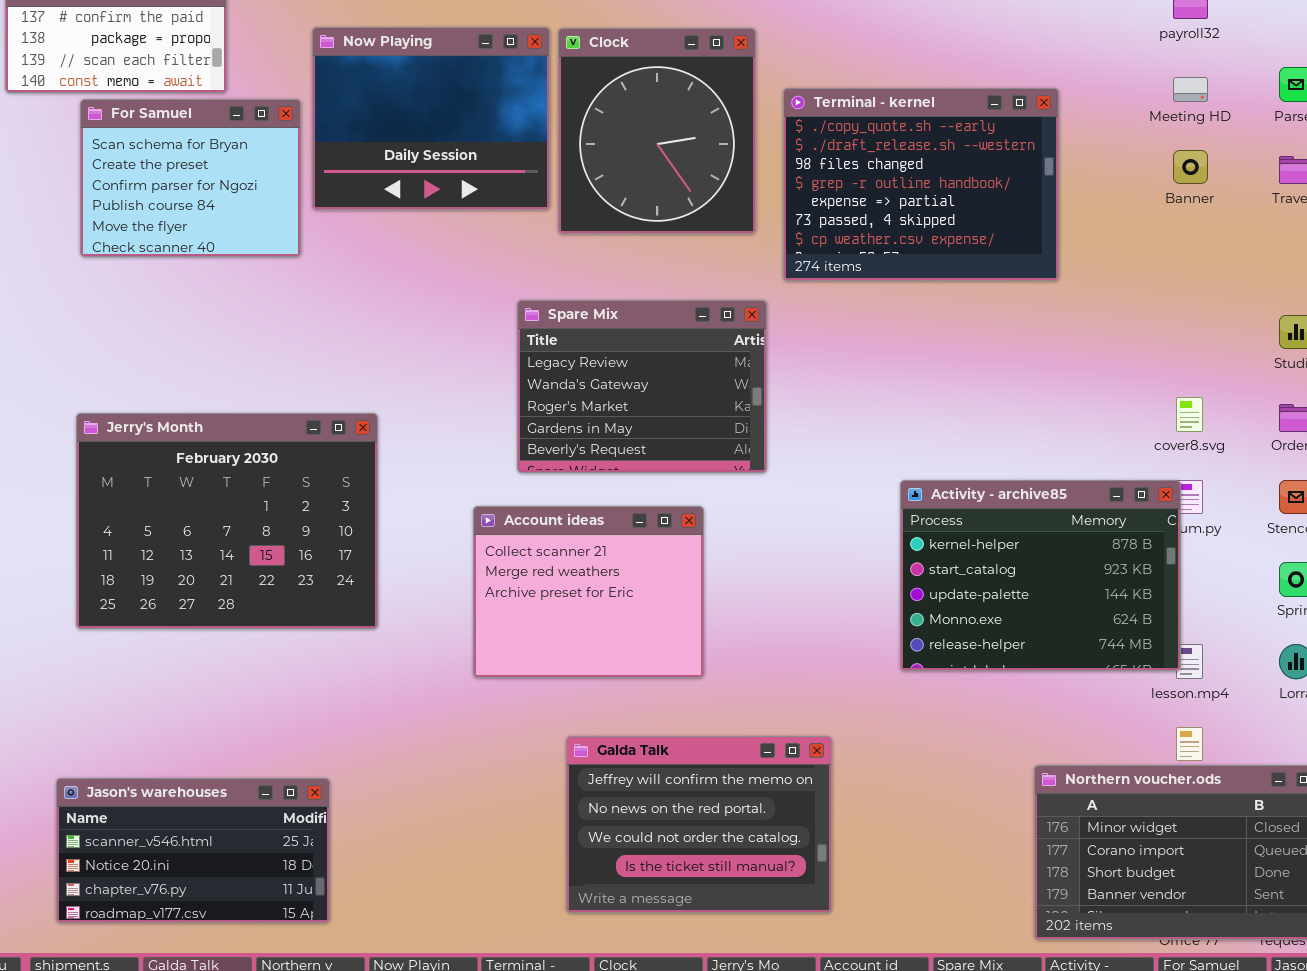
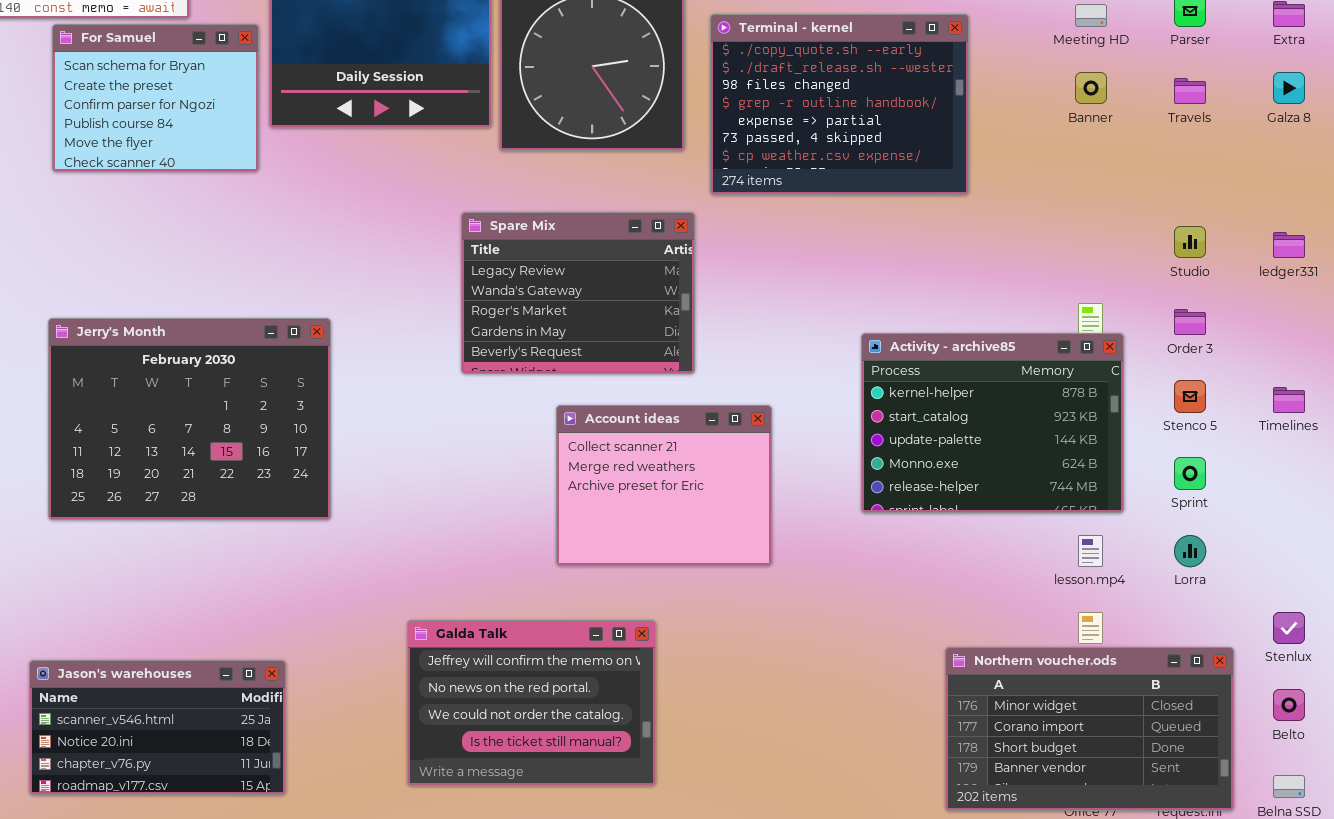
Activity - archive85: [900,480,1181,671] -> [861,333,1124,513], moved
Account ideas: [473,506,704,678] -> [556,405,772,566], moved
Galda Talk: [566,736,832,913] -> [407,620,656,786], moved

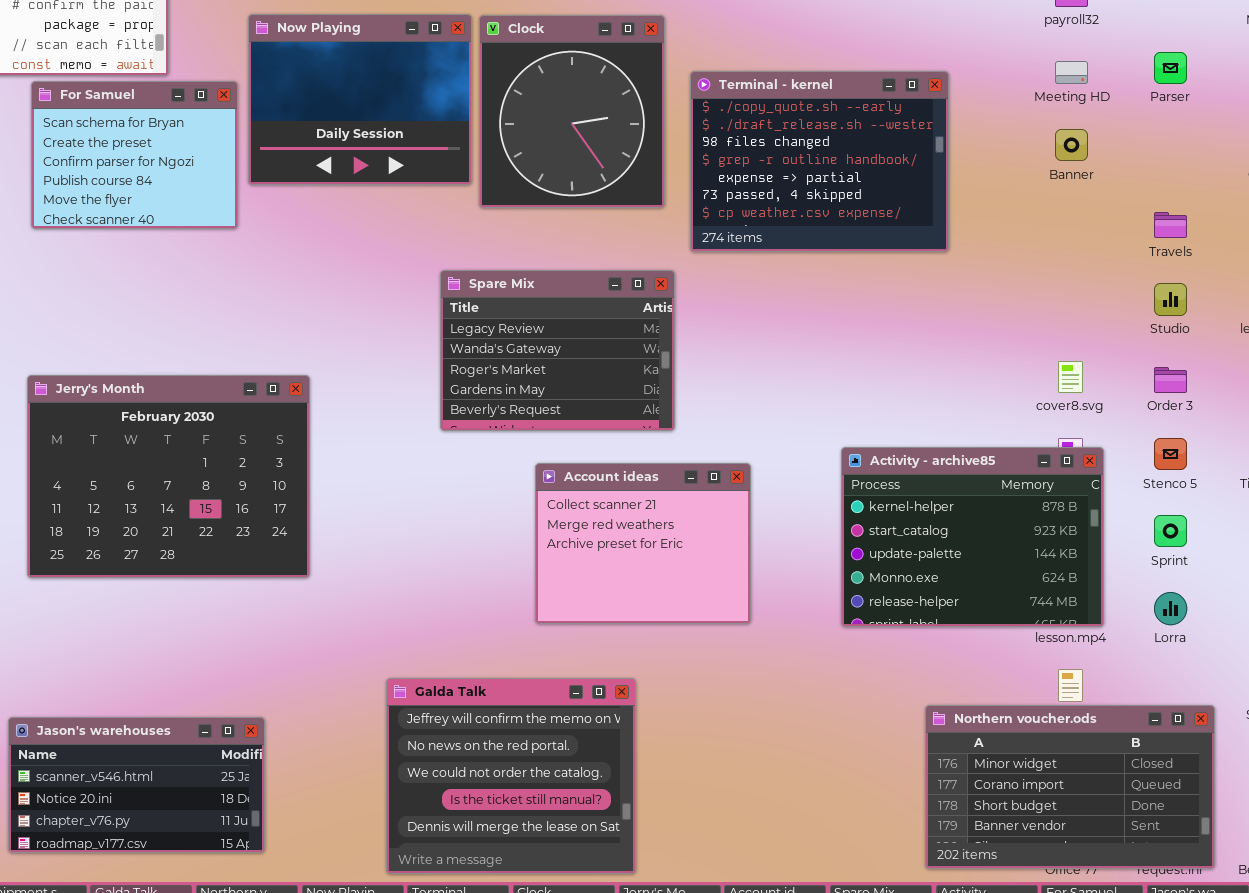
Travels: [1174,78,1206,104] -> [1154,212,1187,238], moved
Activity - archive85: [861,333,1124,513] -> [841,447,1104,627], moved
Galda Talk: [407,620,656,786] -> [386,678,636,874], resized

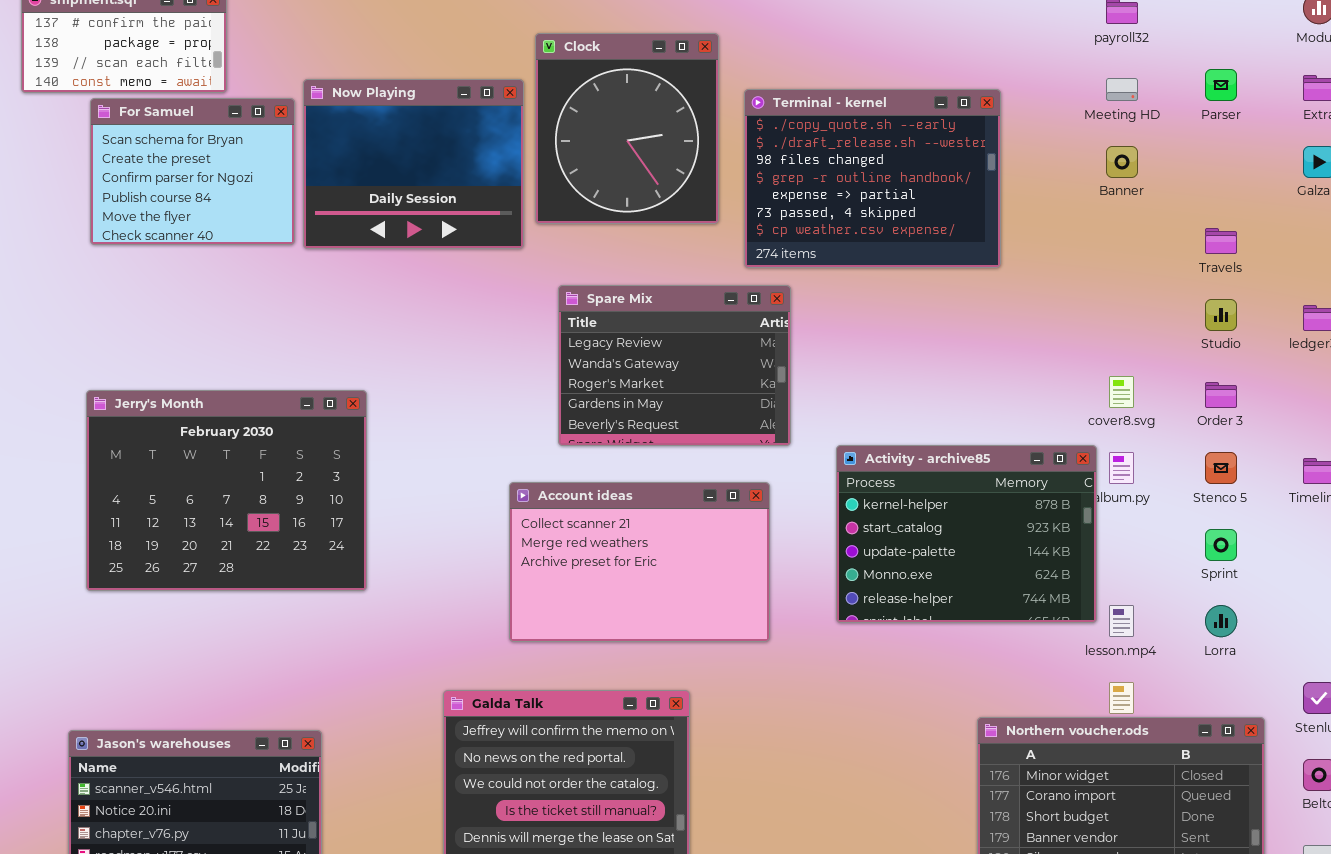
Now Playing: [248,14,472,185] -> [303,79,524,249], moved
Spare Mix: [440,270,675,431] -> [558,285,791,446], moved
Activity - archive85: [841,447,1104,627] -> [836,445,1097,623], moved
Account ideas: [535,463,751,624] -> [509,482,770,642], moved, resized

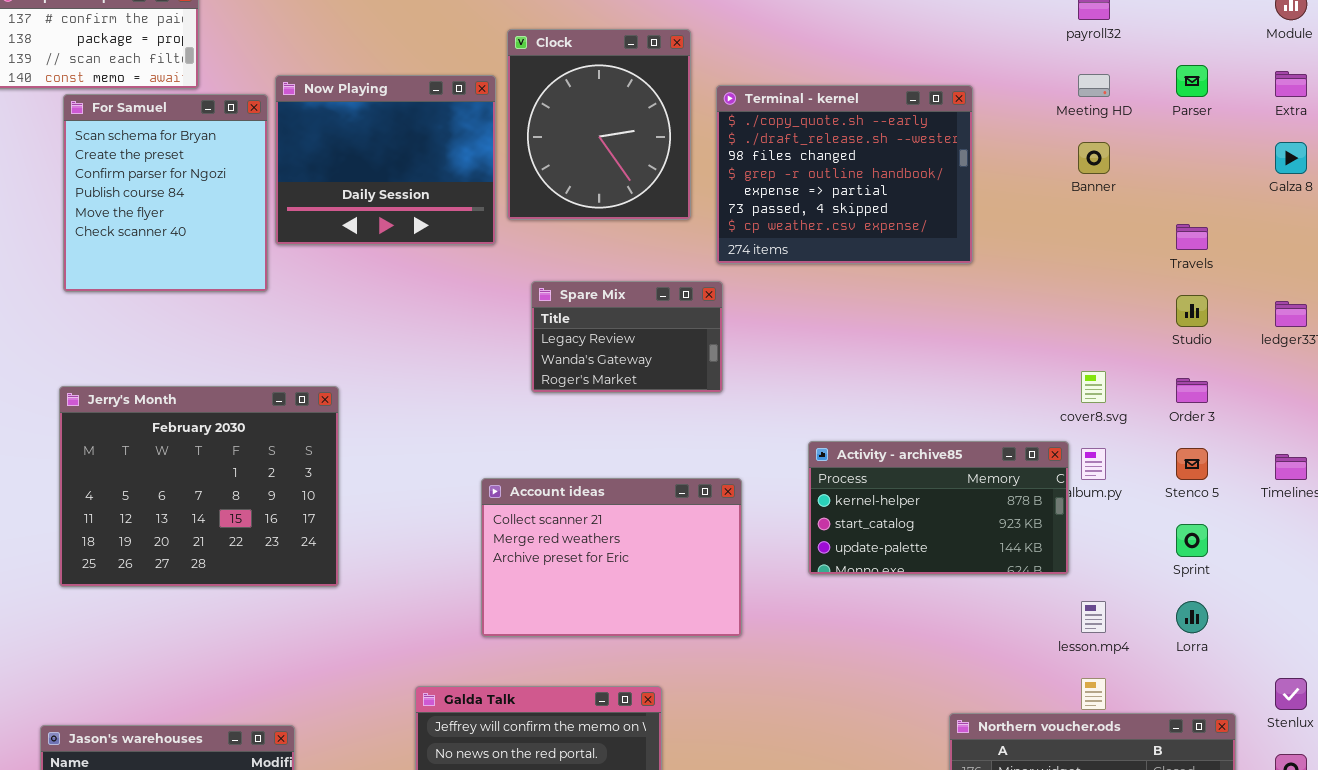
For Samuel: [90,98,295,245] -> [63,94,268,292], resized
Spare Mix: [558,285,791,446] -> [531,281,723,393], resized
Activity - archive85: [836,445,1097,623] -> [808,441,1069,575], resized

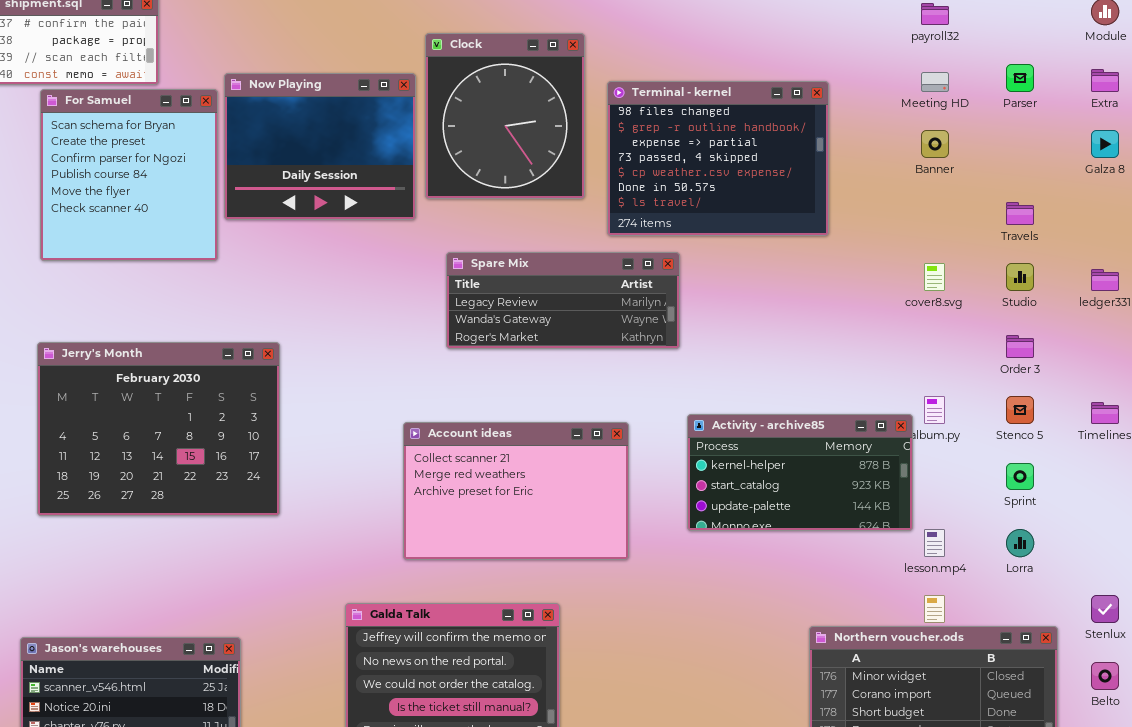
Terminal - kernel: [716,85,973,264] -> [607,81,829,236], scrolled down 2 rows
Spare Mix: [531,281,723,393] -> [446,252,680,349], resized
cover8.svg: [1081,371,1106,403] -> [924,263,945,291], moved
Activity - archive85: [808,441,1069,575] -> [687,414,913,531], moved

